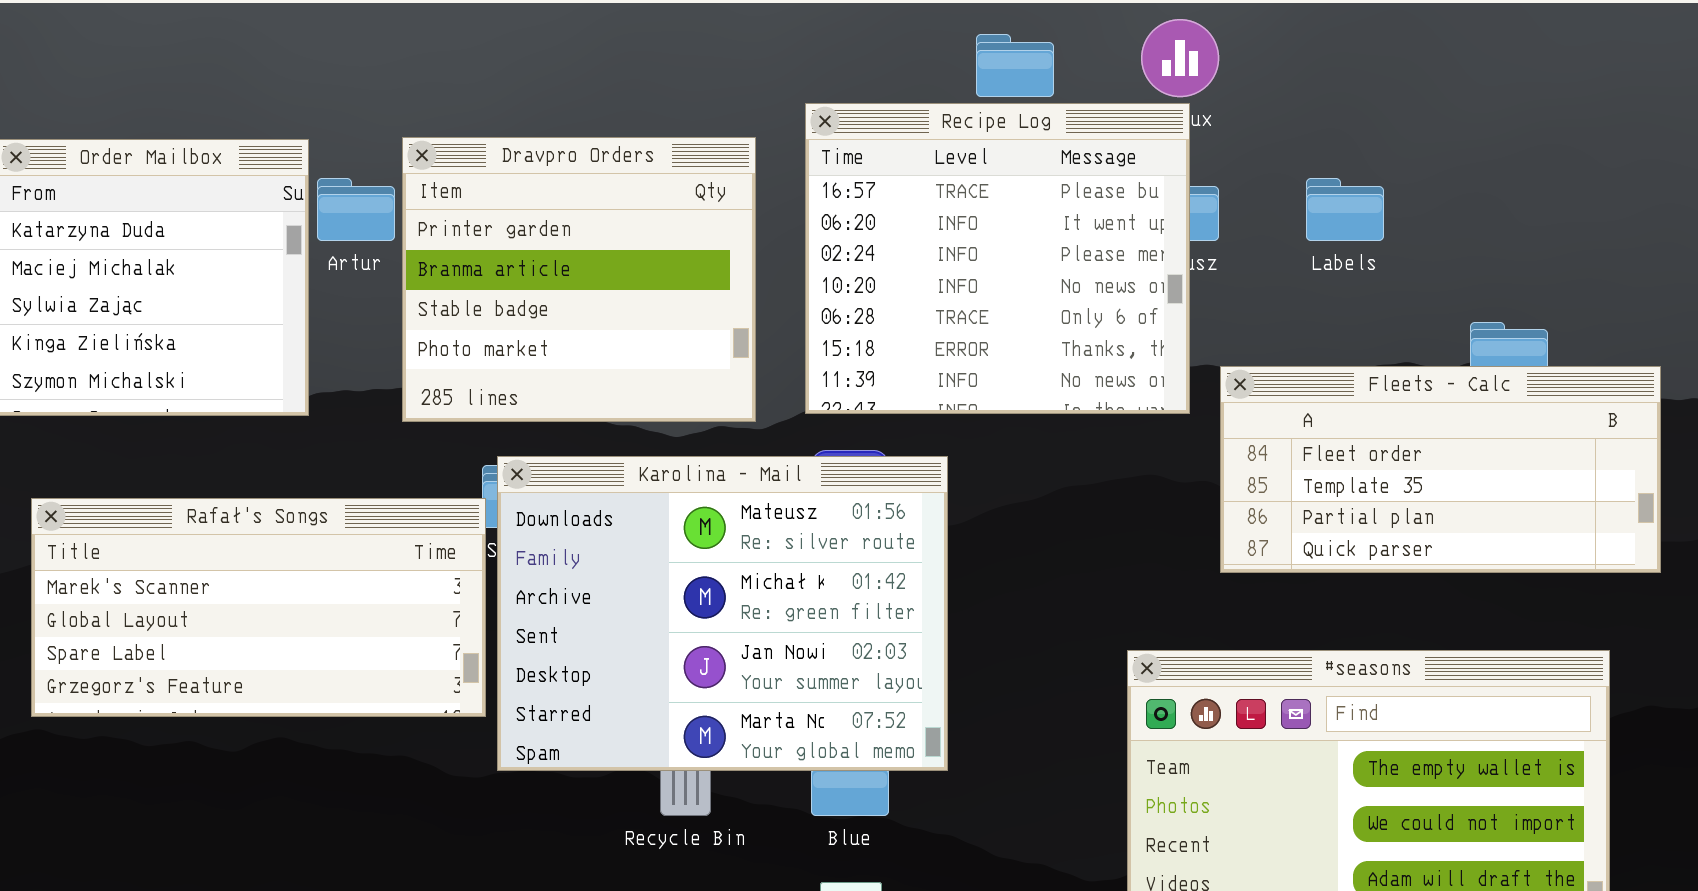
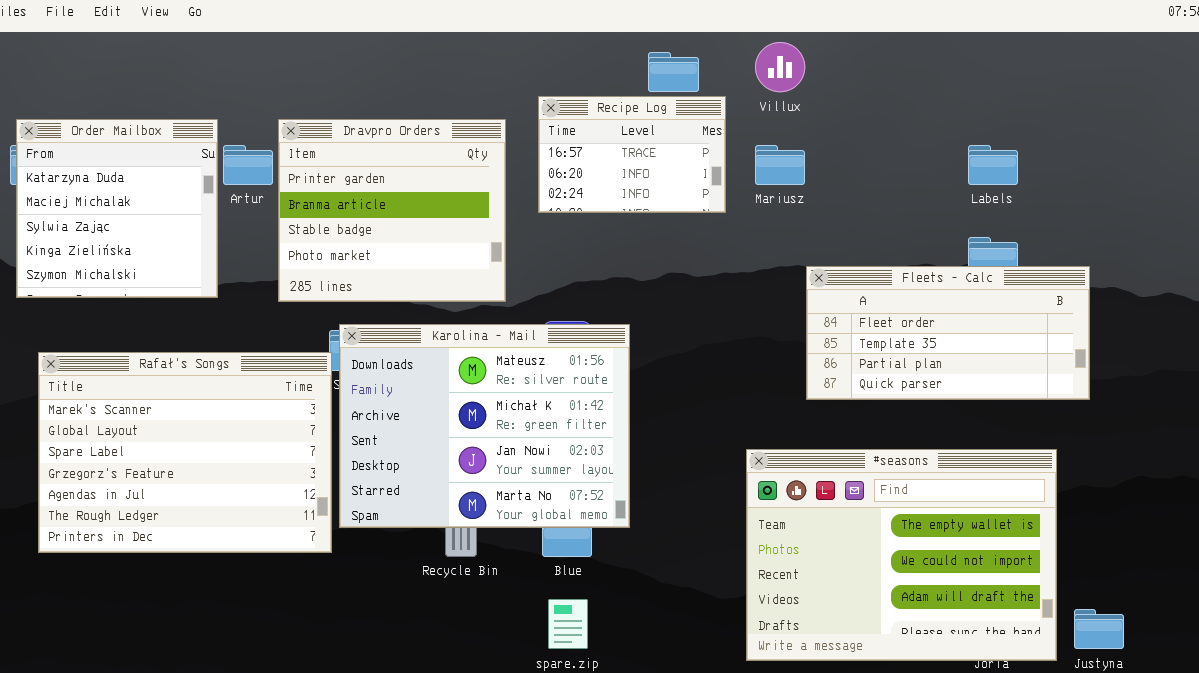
Recipe Log: [805,103,1190,414] -> [538,96,726,213], resized
Labels: [1306,178,1384,241] -> [968,145,1018,185], moved
Rafał's Songs: [31,498,486,717] -> [38,352,332,553], resized

